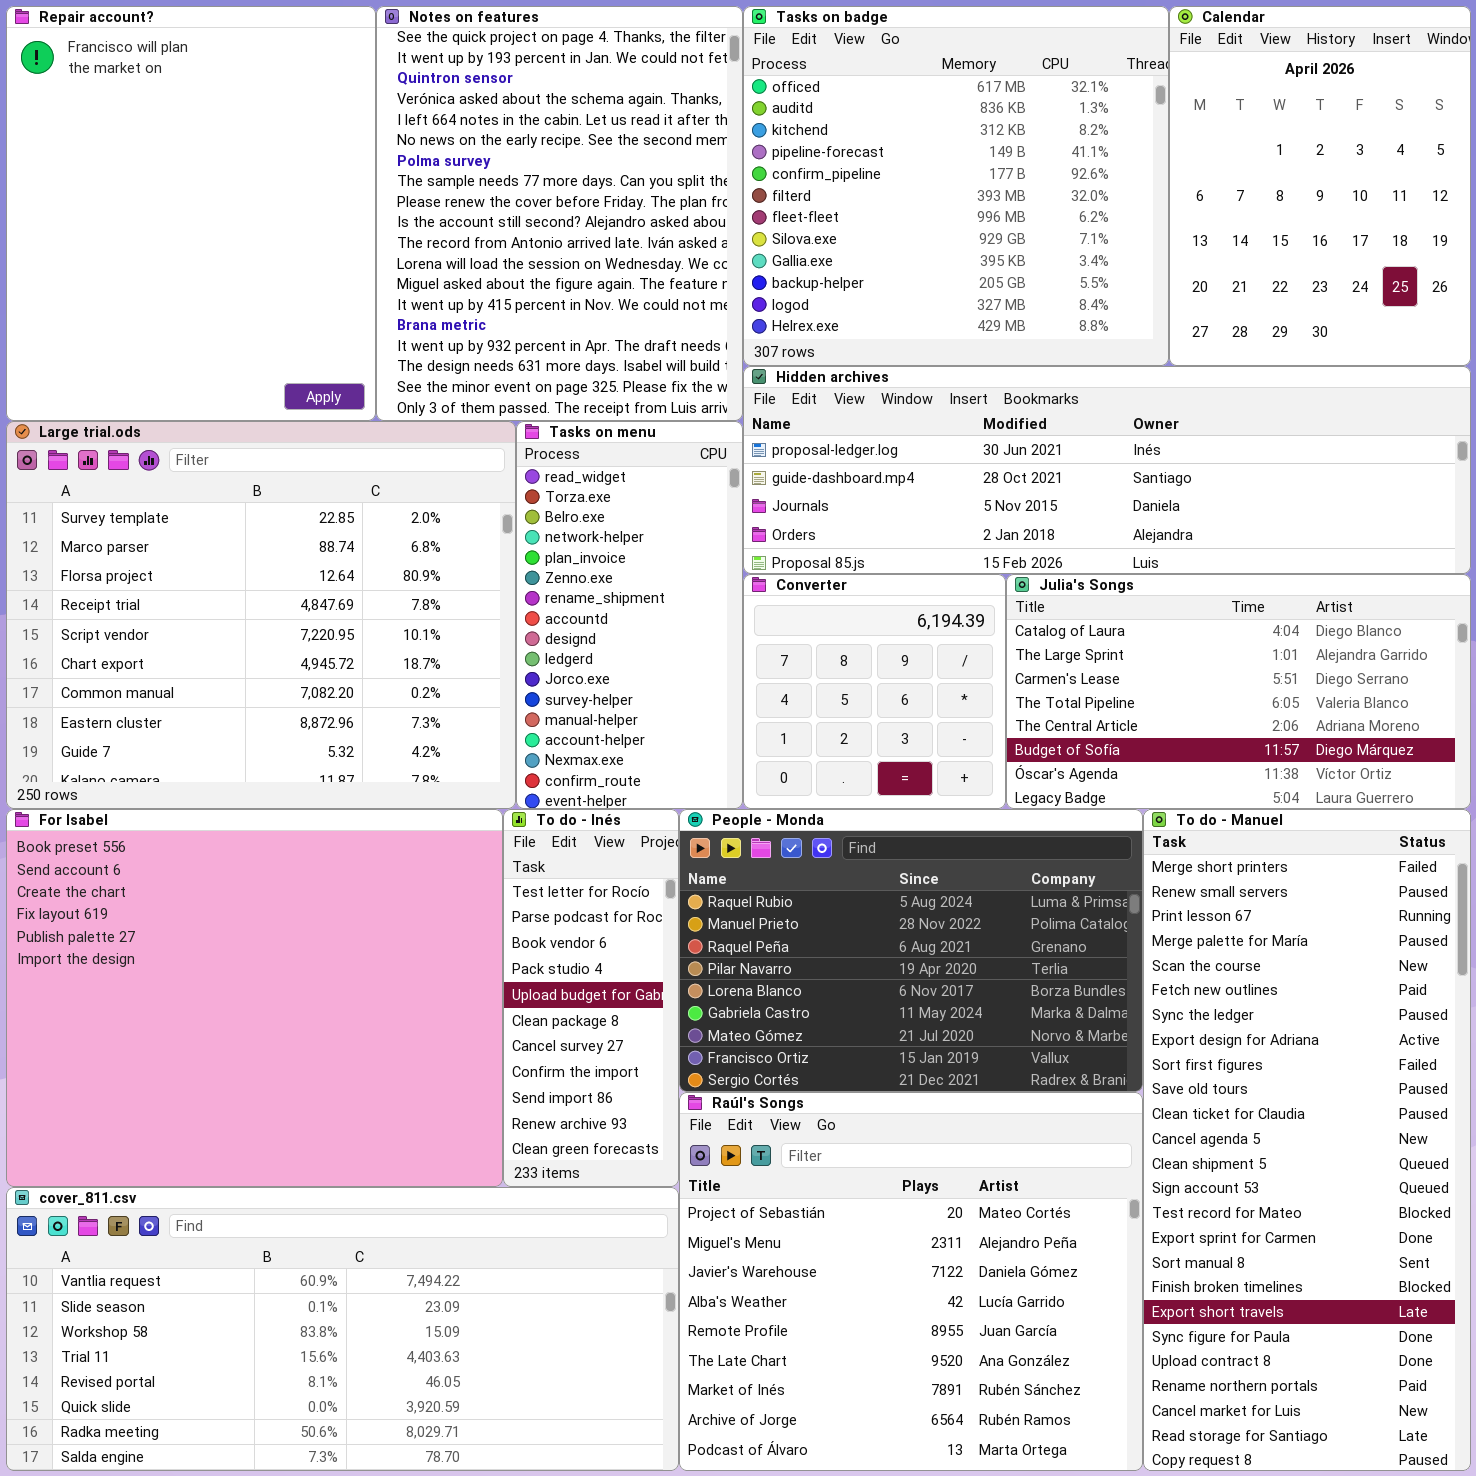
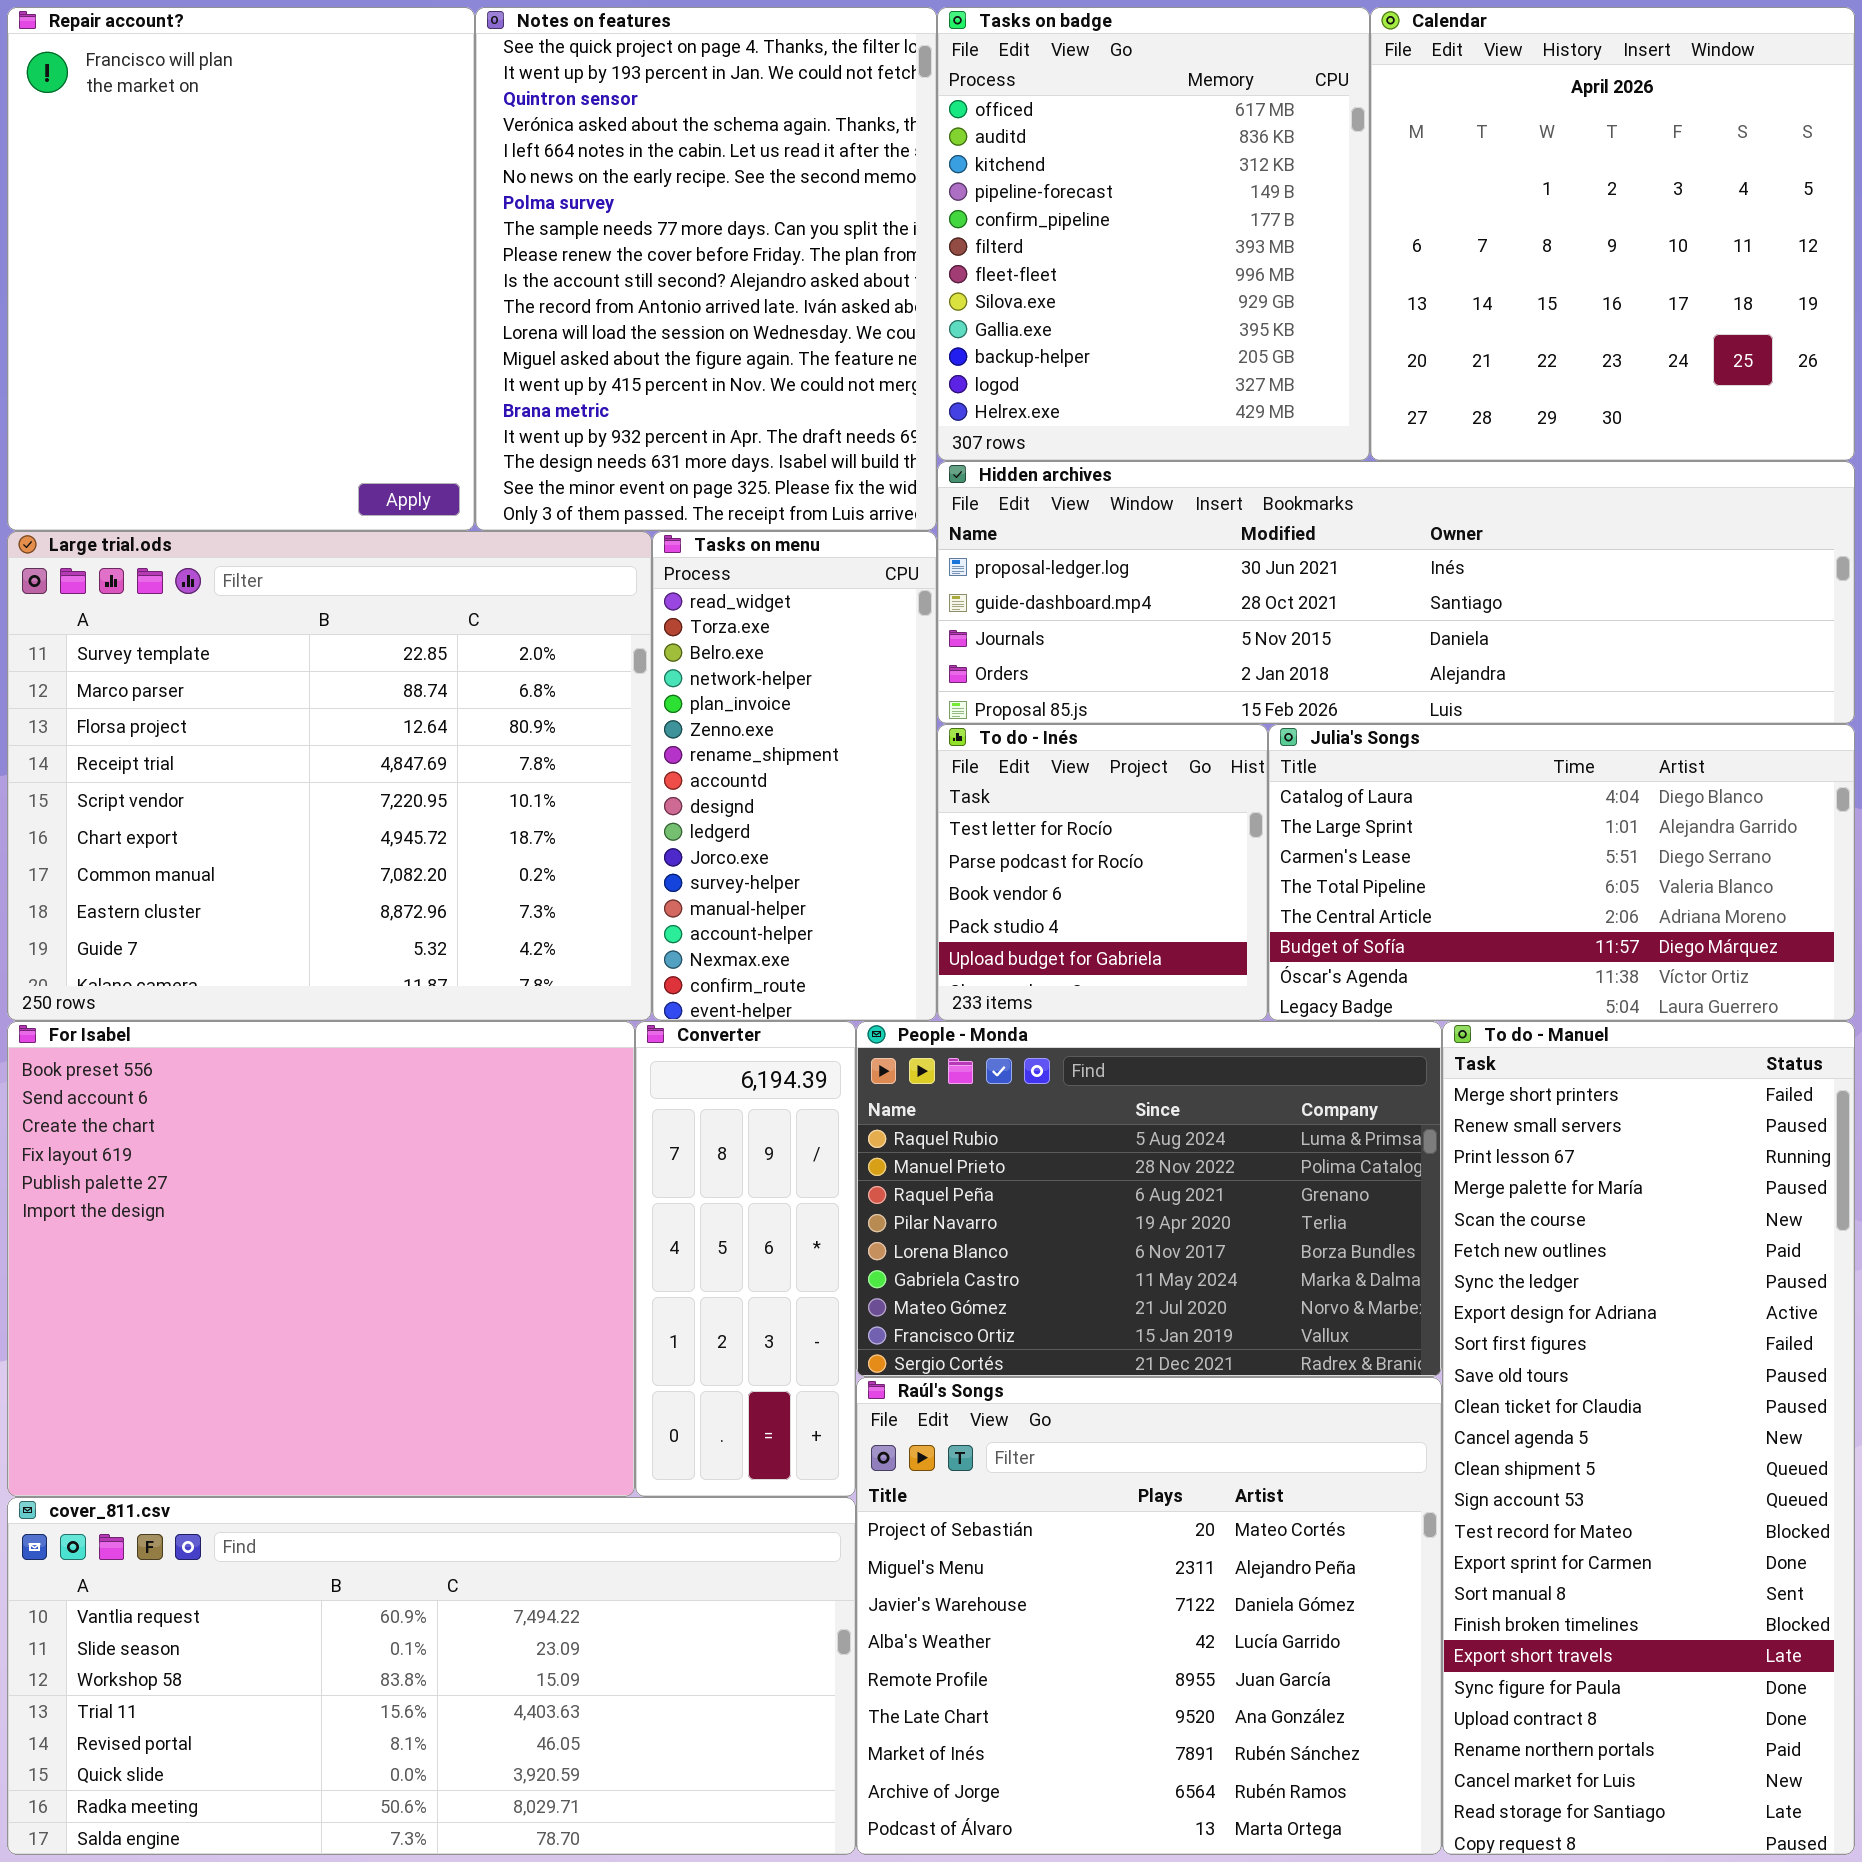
Tasks on badge: [743,6,1169,366] -> [937,7,1370,461], resized
Calendar: [1169,6,1471,366] -> [1370,7,1855,461], resized
Converter: [743,574,1006,809] -> [635,1021,856,1497], moved, resized
To do - Inés: [503,809,679,1187] -> [937,724,1268,1021], moved, resized

